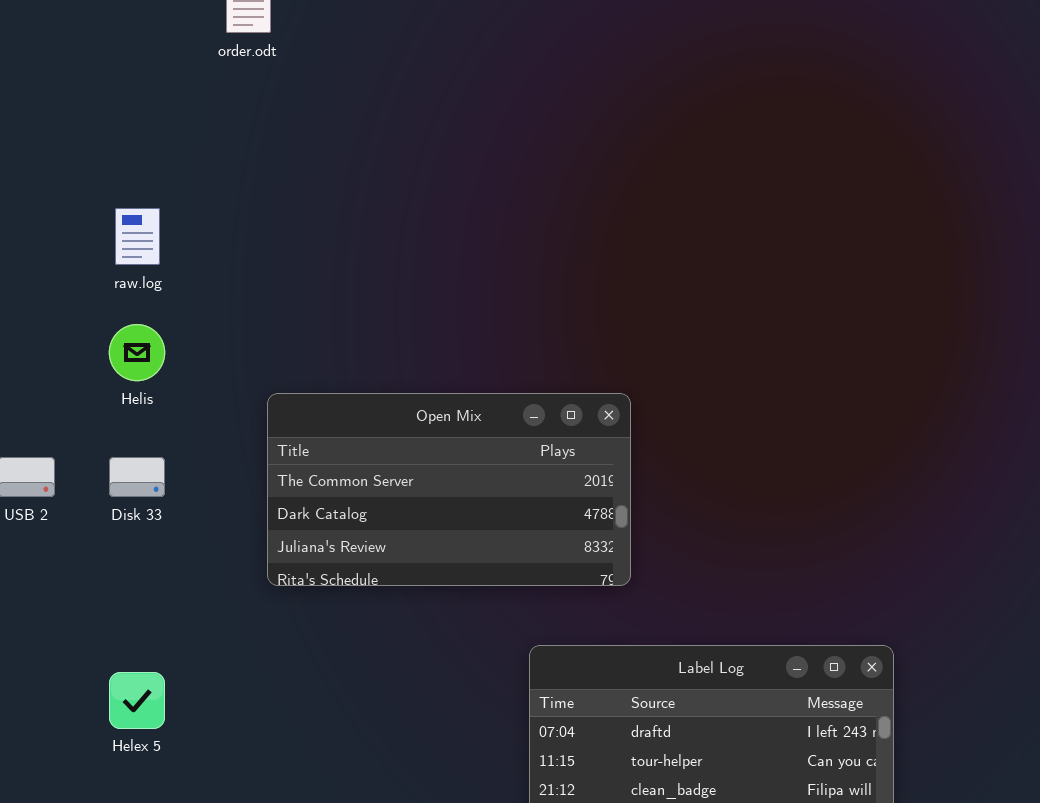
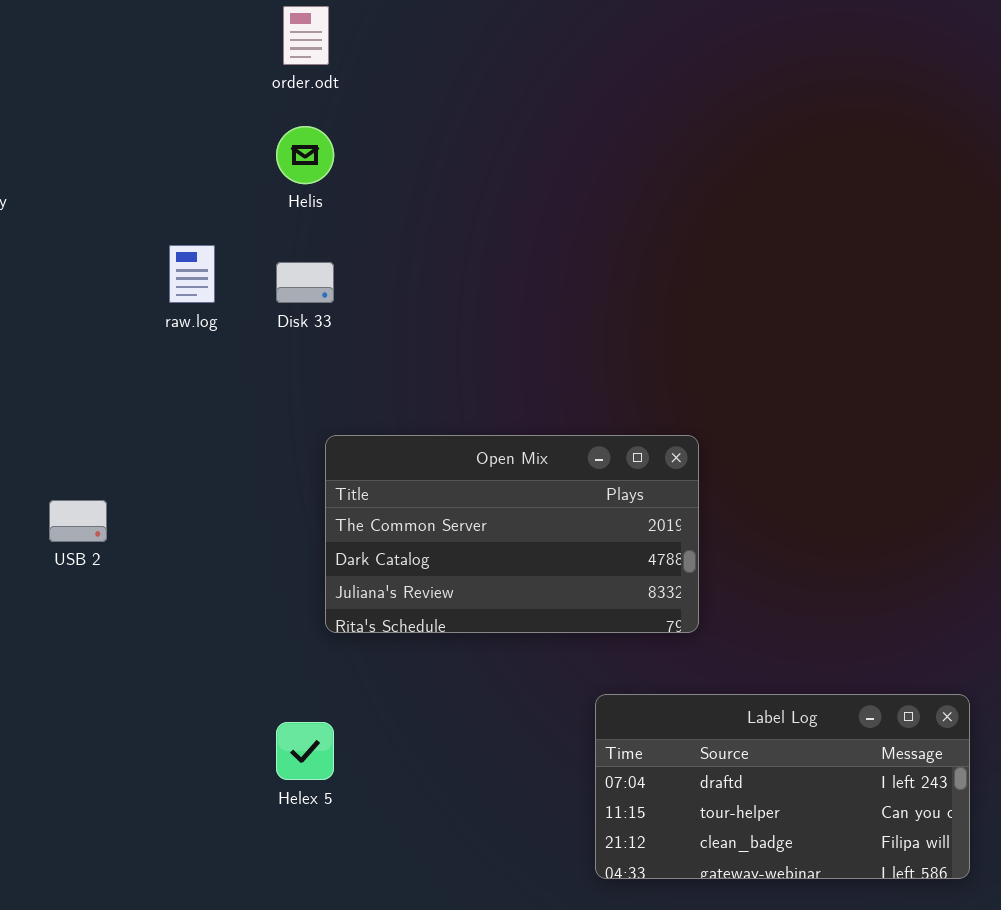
Helis: [109,324,165,381] -> [276,126,334,184], moved
Disk 33: [109,457,165,497] -> [276,262,334,303], moved
Helex 5: [109,672,165,729] -> [276,722,334,780], moved

